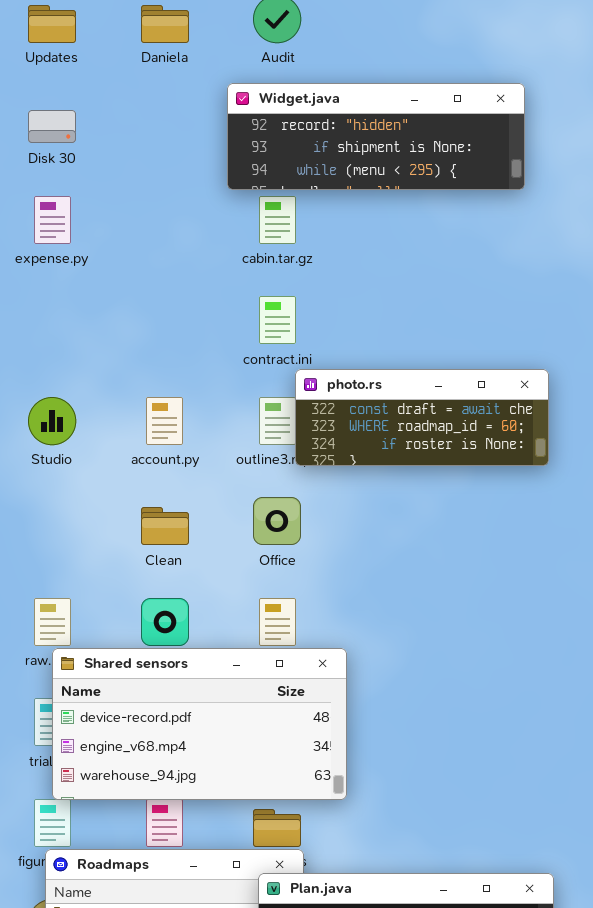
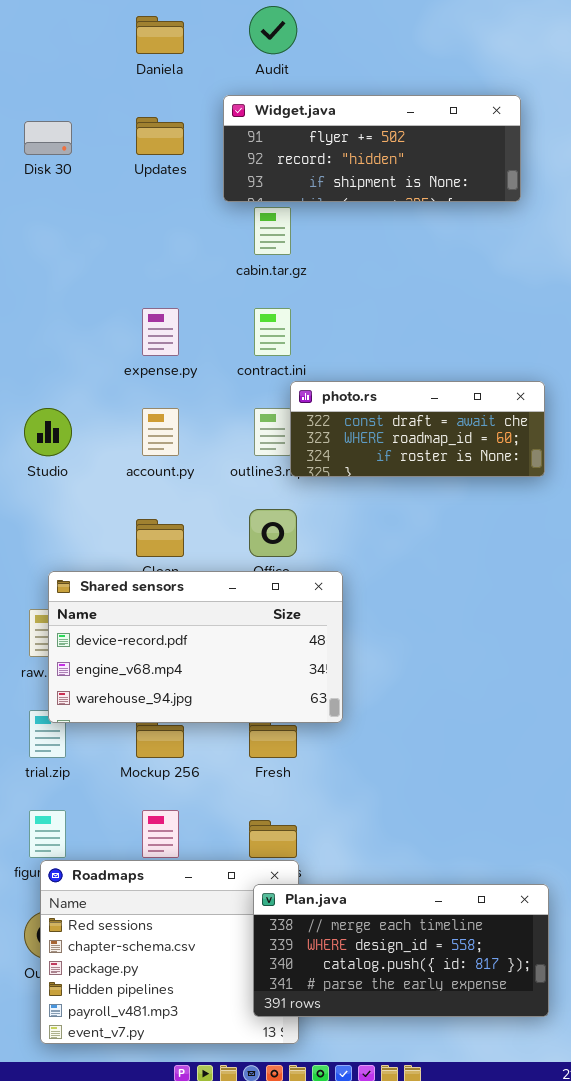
Updates: [28,5,76,43] -> [136,117,184,155], moved
Widget.java: [227,83,525,190] -> [223,95,521,202], scrolled up 1 row
expense.py: [34,196,71,244] -> [142,308,179,356], moved
Shared sensors: [52,648,347,800] -> [48,571,343,723], moved

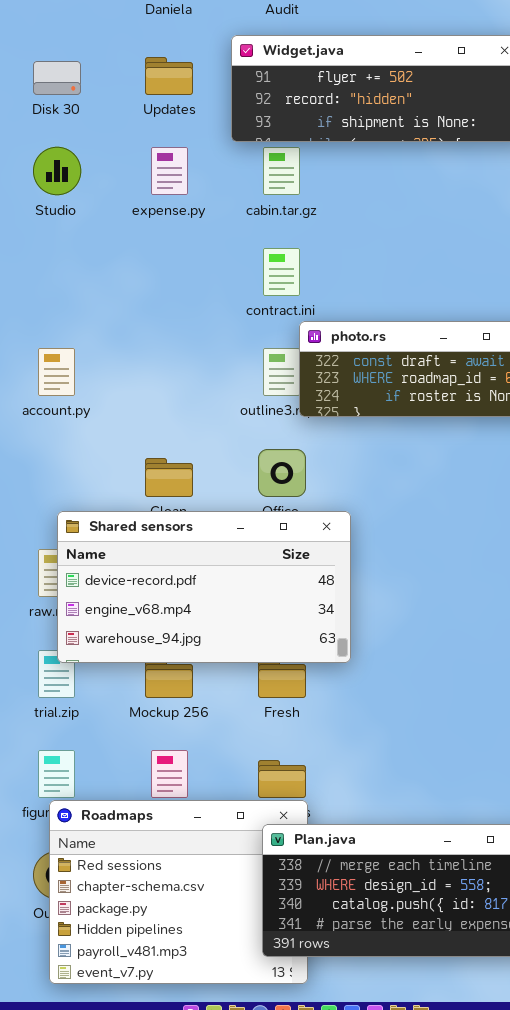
expense.py: [142,308,179,356] -> [151,147,188,195], moved
Studio: [24,408,72,456] -> [33,147,81,195], moved
account.py: [142,408,179,456] -> [38,348,75,396], moved

